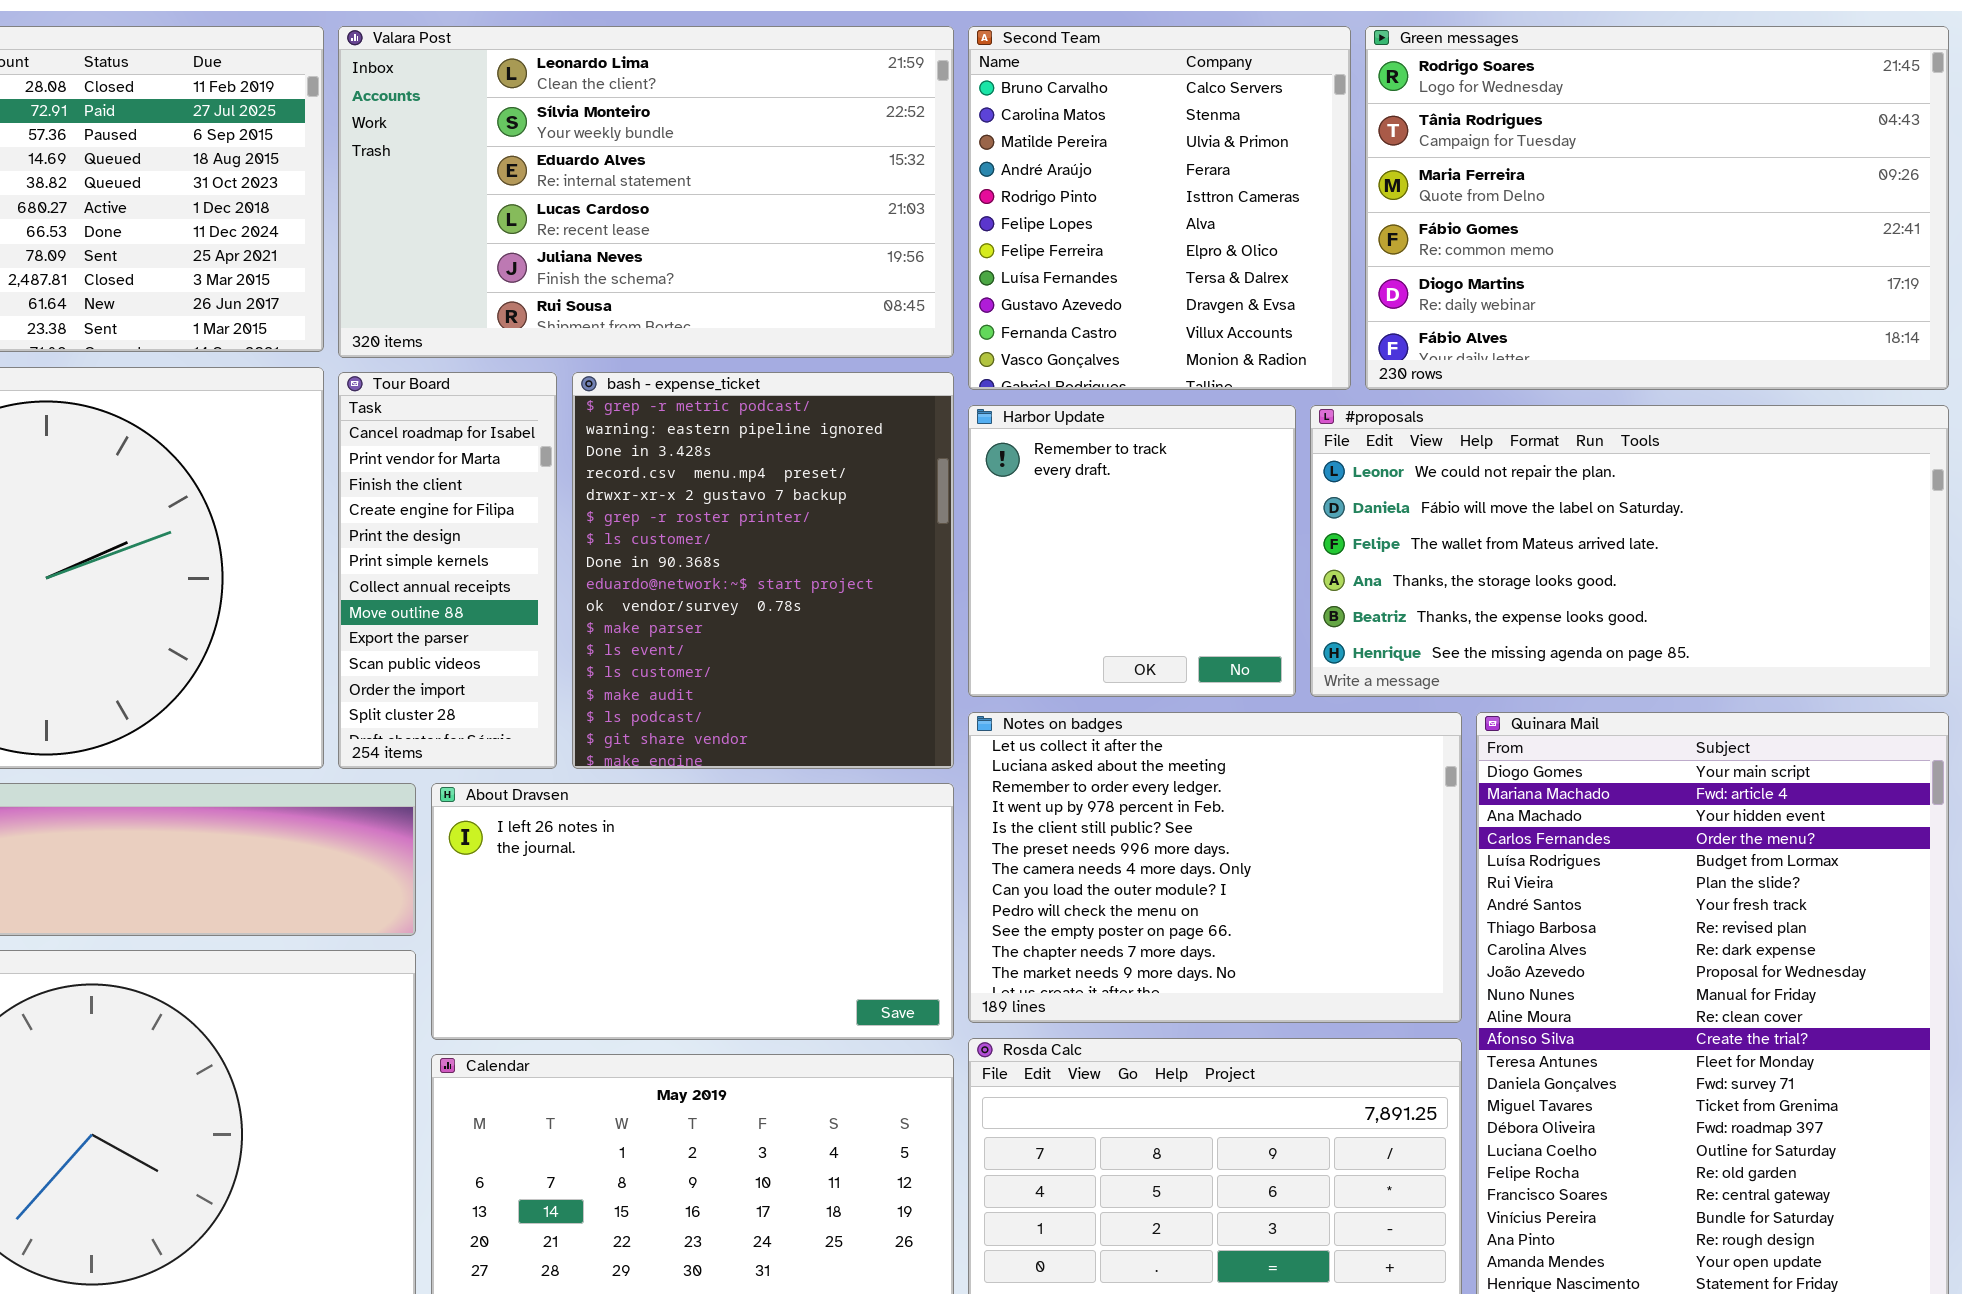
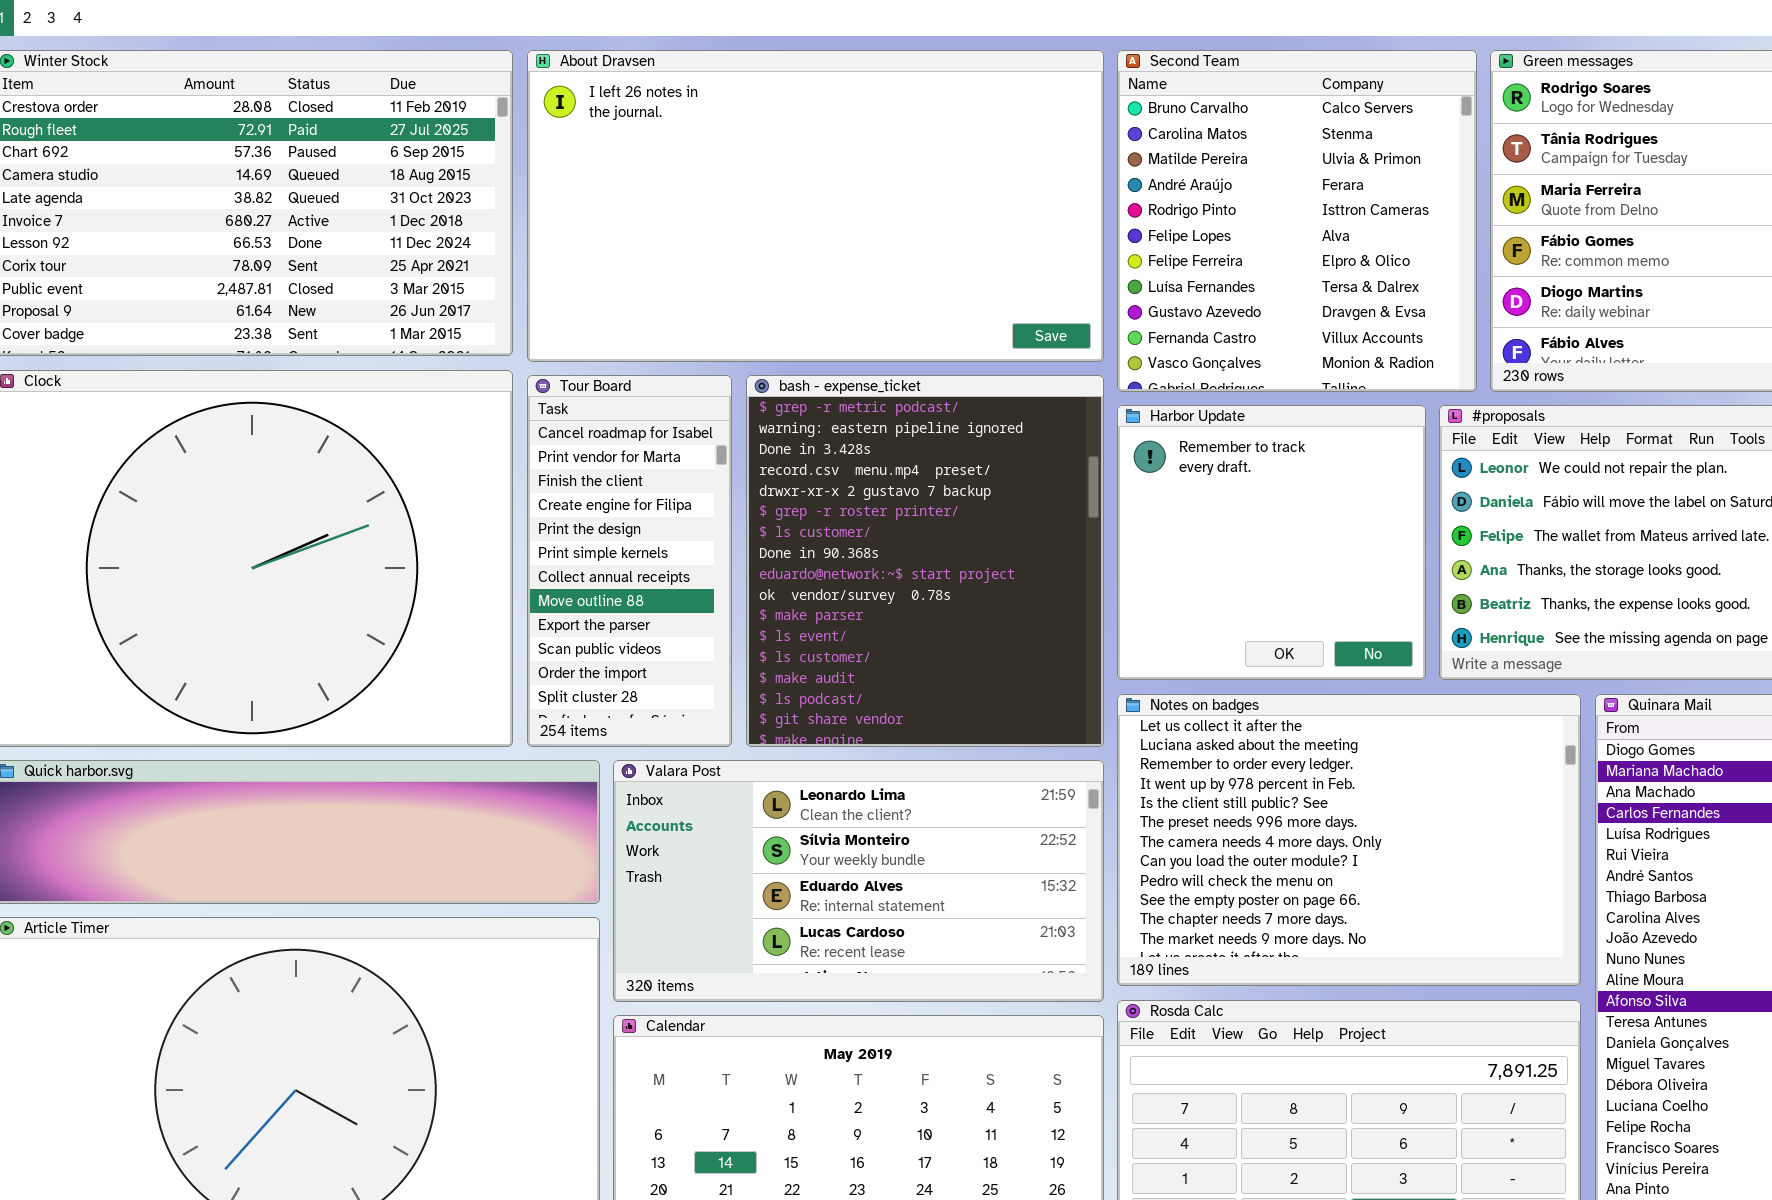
Valara Post: [338,26,954,358] -> [613,760,1104,1002], moved, resized
About Dravsen: [431,783,954,1040] -> [527,50,1104,362], moved, resized

